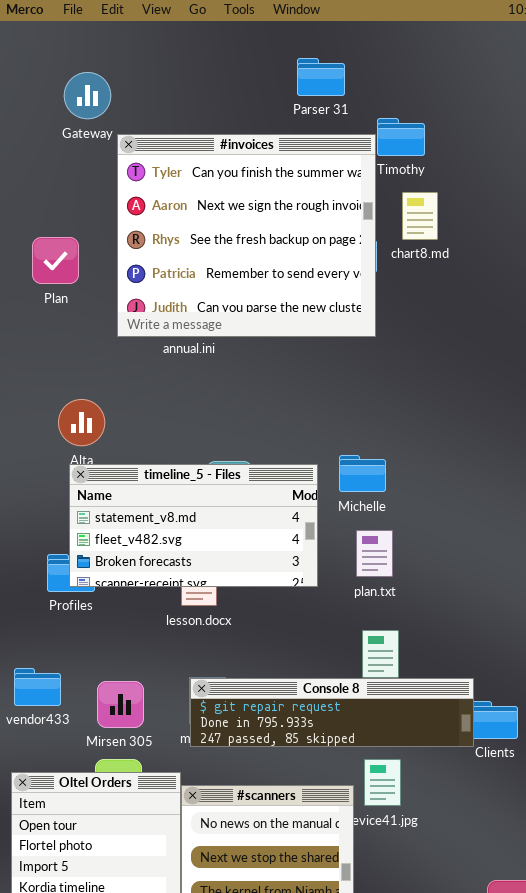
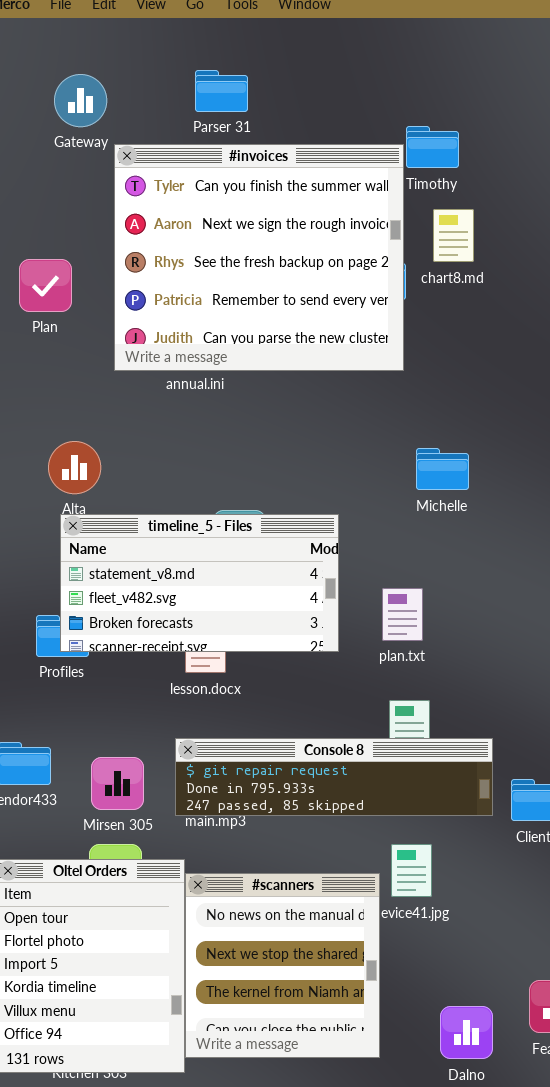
Parser 31: [297,58,345,96] -> [195,70,248,112], moved
Michelle: [339,455,386,492] -> [416,448,469,490], moved
Console 8: [190,678,474,747] -> [175,738,493,816], moved

